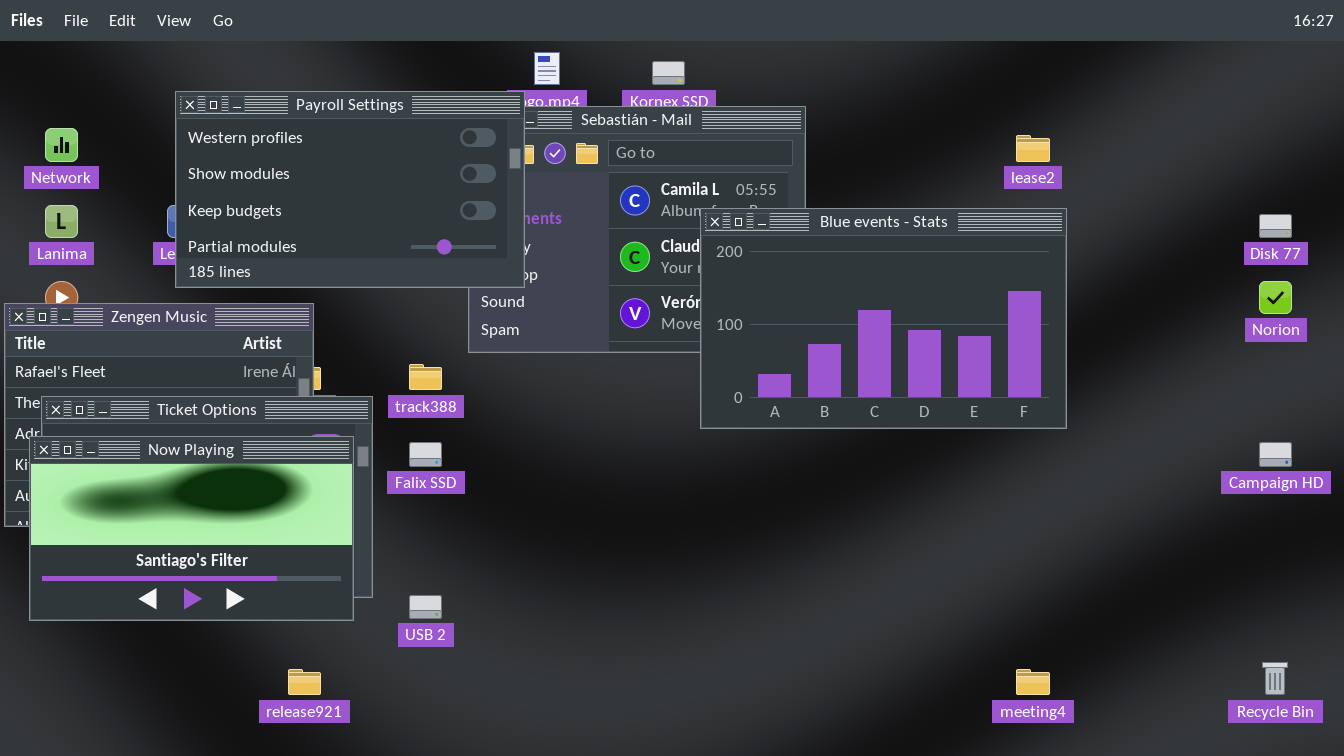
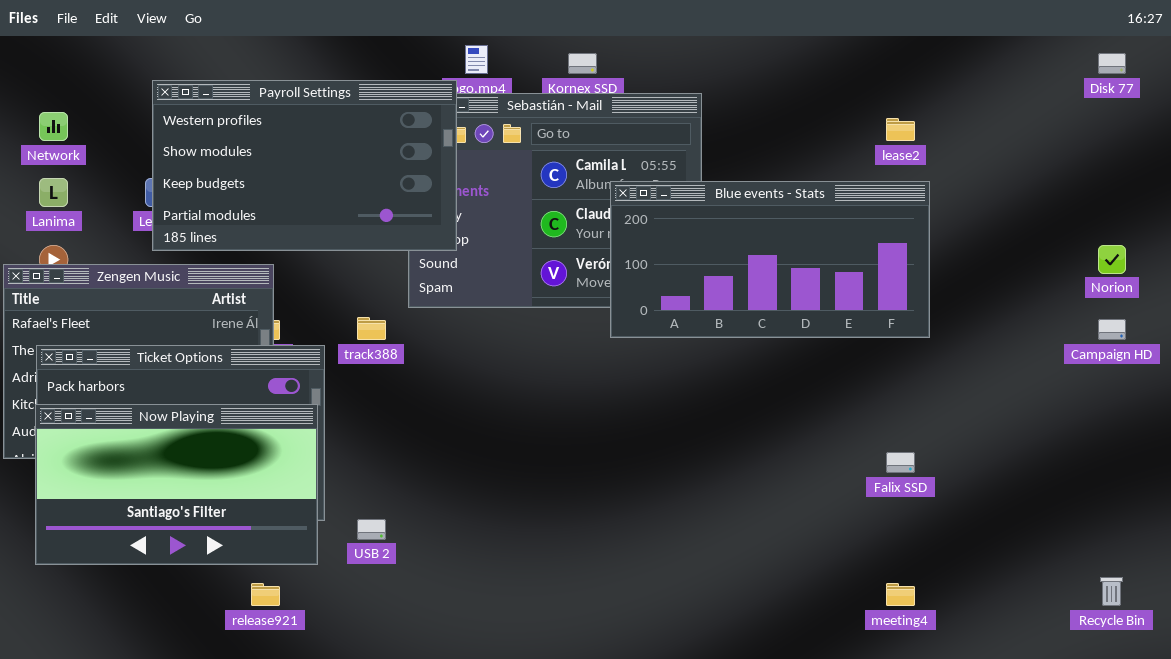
Blue events - Stats: [700,208,1067,429] -> [610,181,930,338], resized
Disk 77: [1259,214,1292,238] -> [1098,53,1126,74], moved
Now Playing: [29,436,354,621] -> [35,404,318,565], moved
Falix SSD: [409,442,442,467] -> [886,452,915,473], moved
Campaign HD: [1259,442,1292,467] -> [1098,319,1126,340], moved

